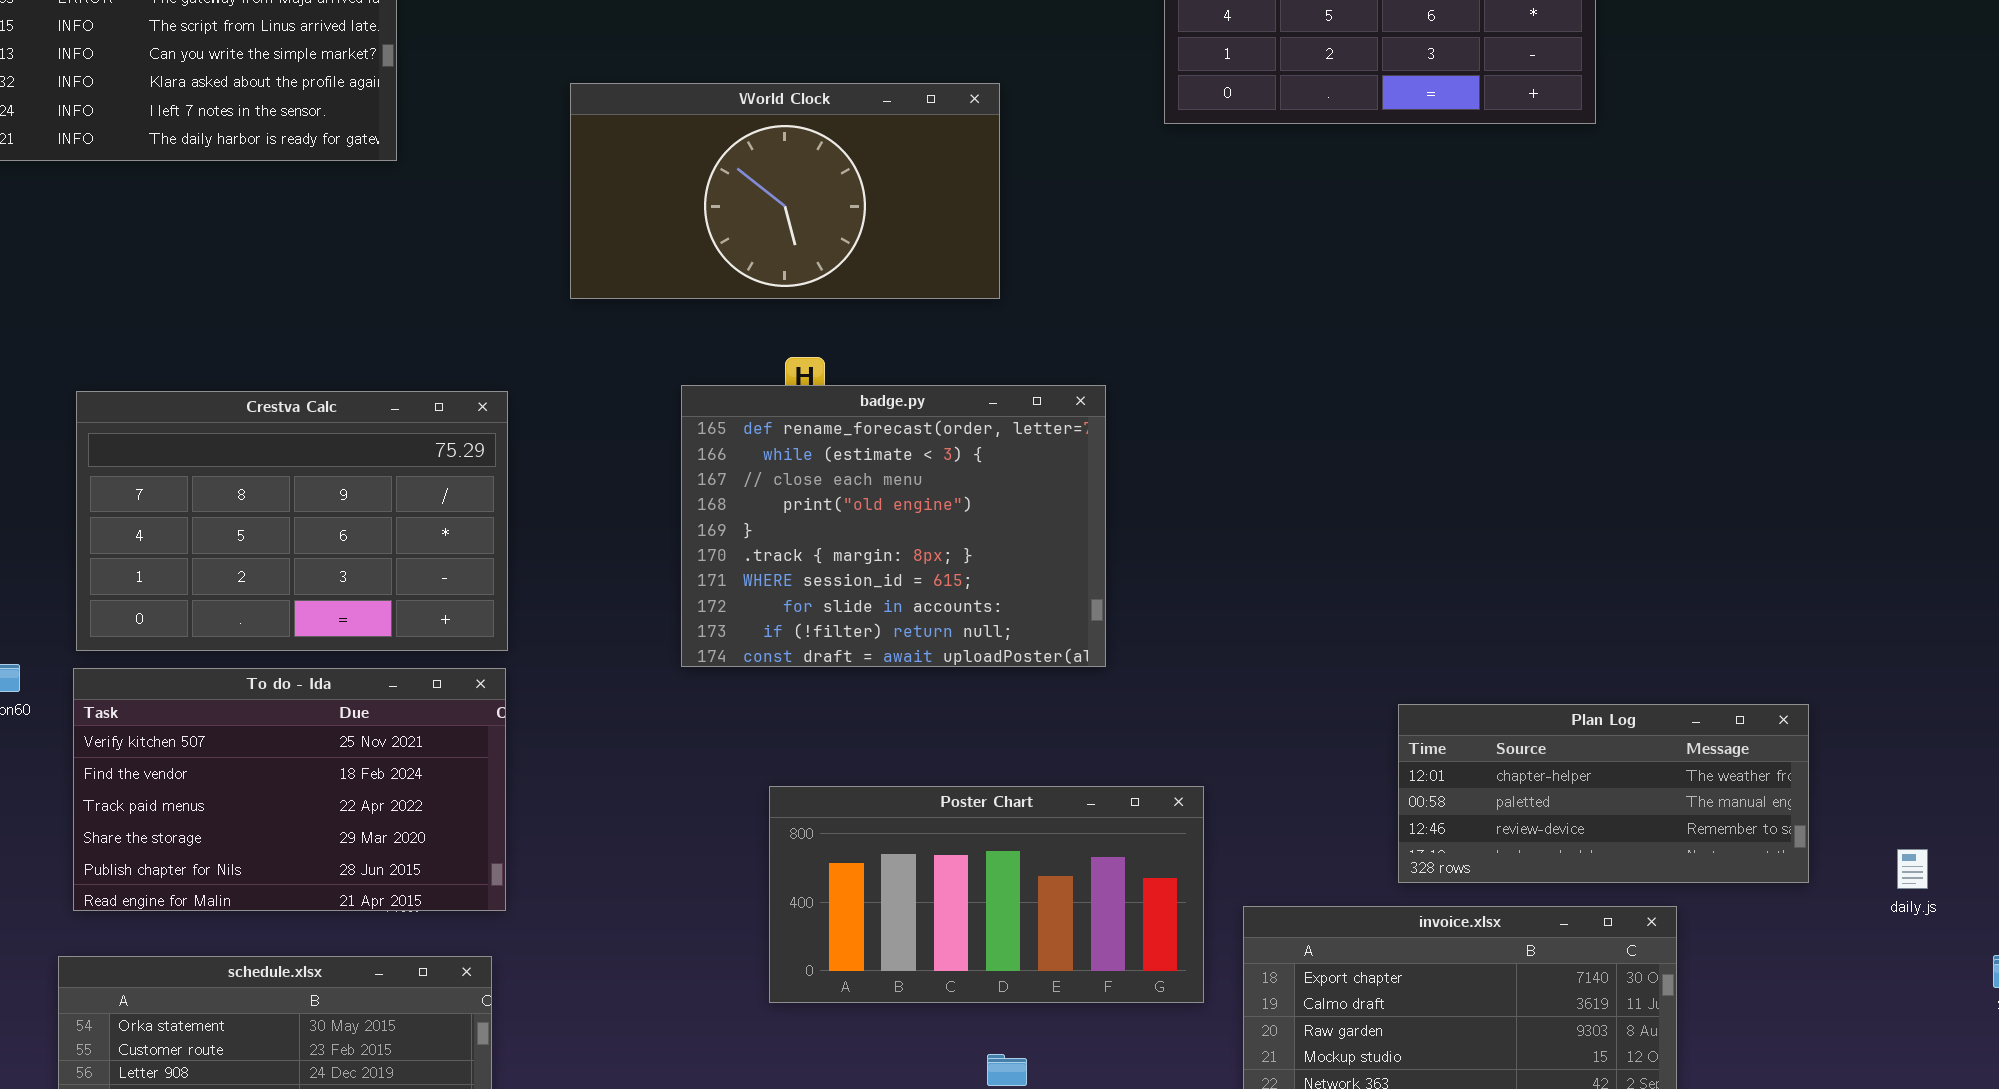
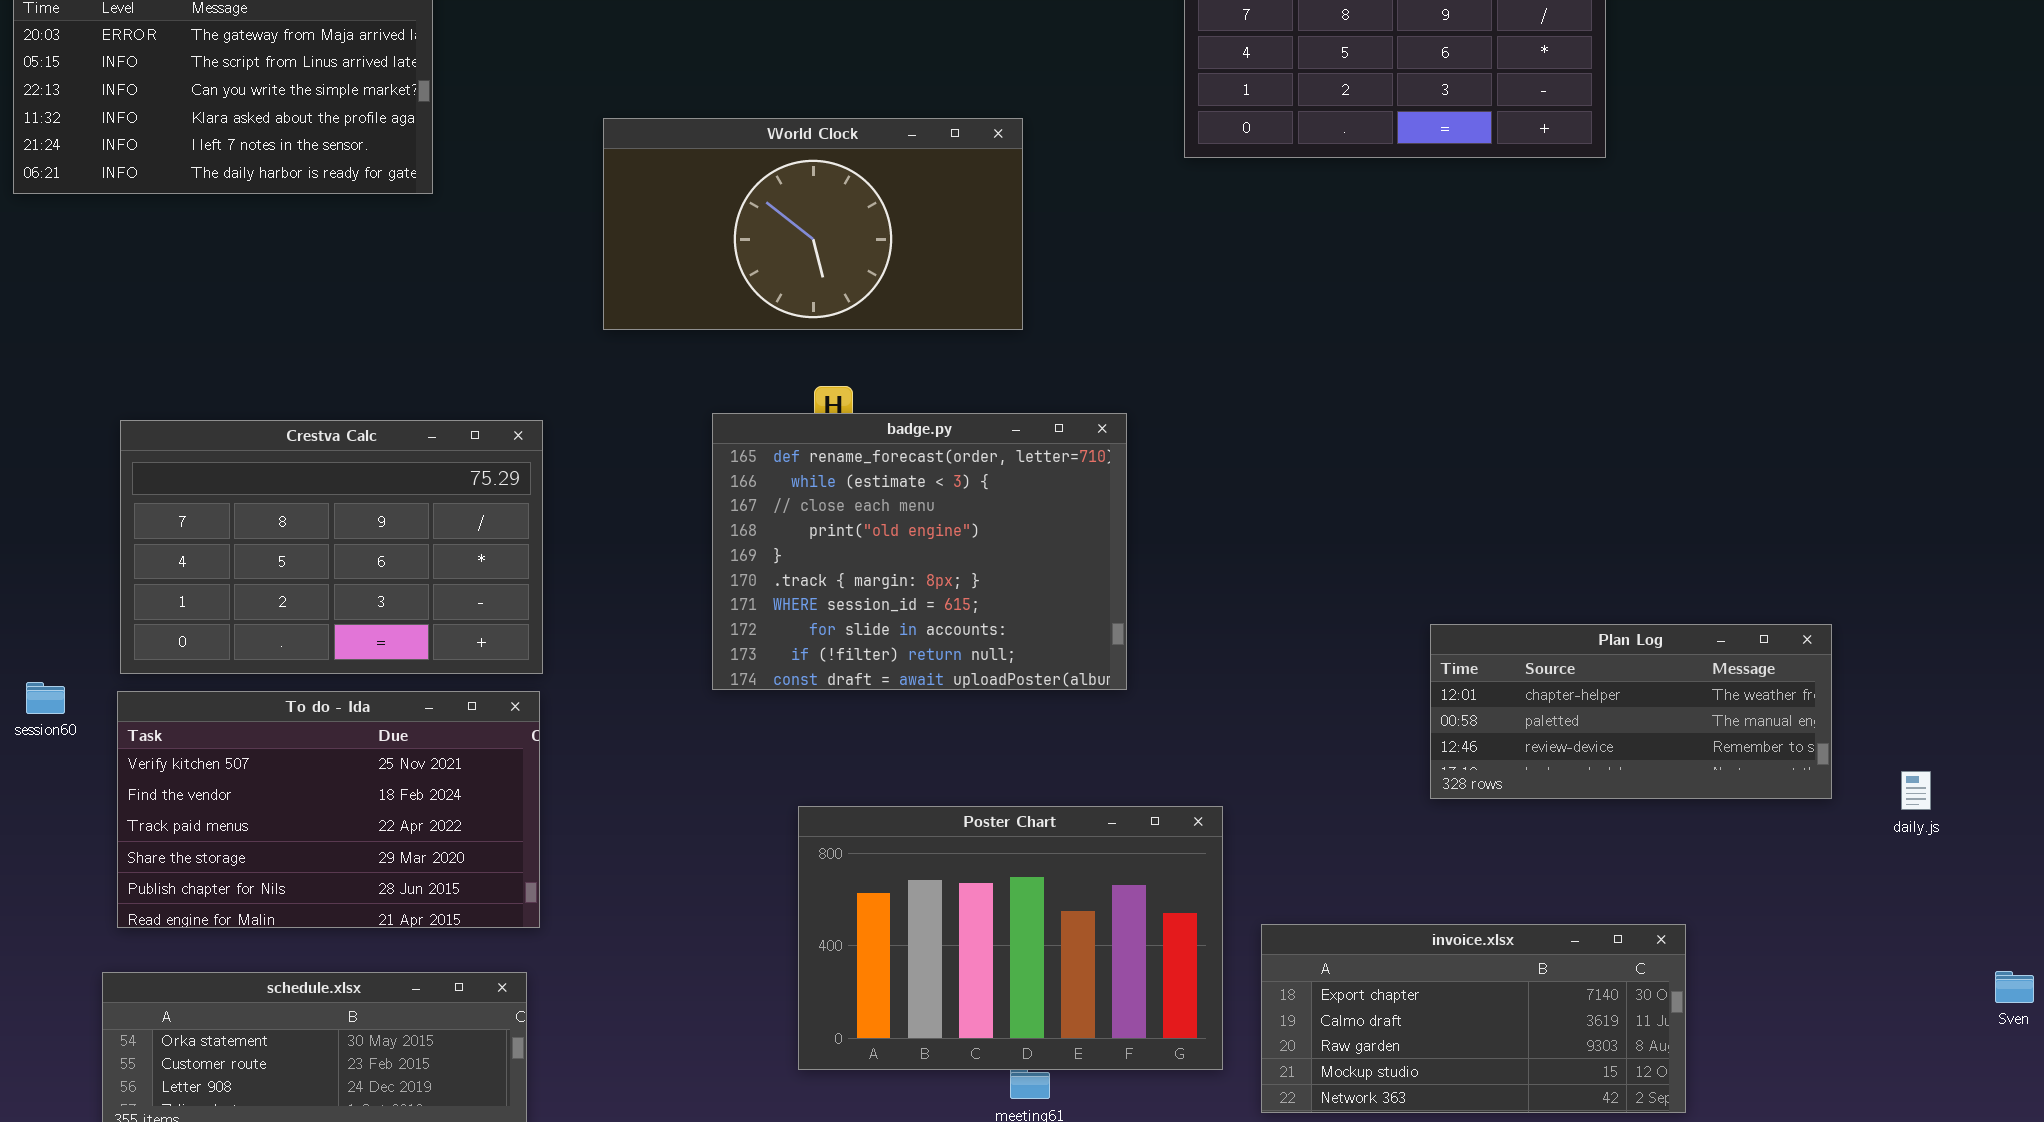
Plan Log: [1398,704,1809,883] -> [1430,624,1832,799], moved
Poster Chart: [769,786,1204,1003] -> [798,806,1223,1070], resized
daily.js: [1897,849,1928,889] -> [1901,771,1931,810], moved

